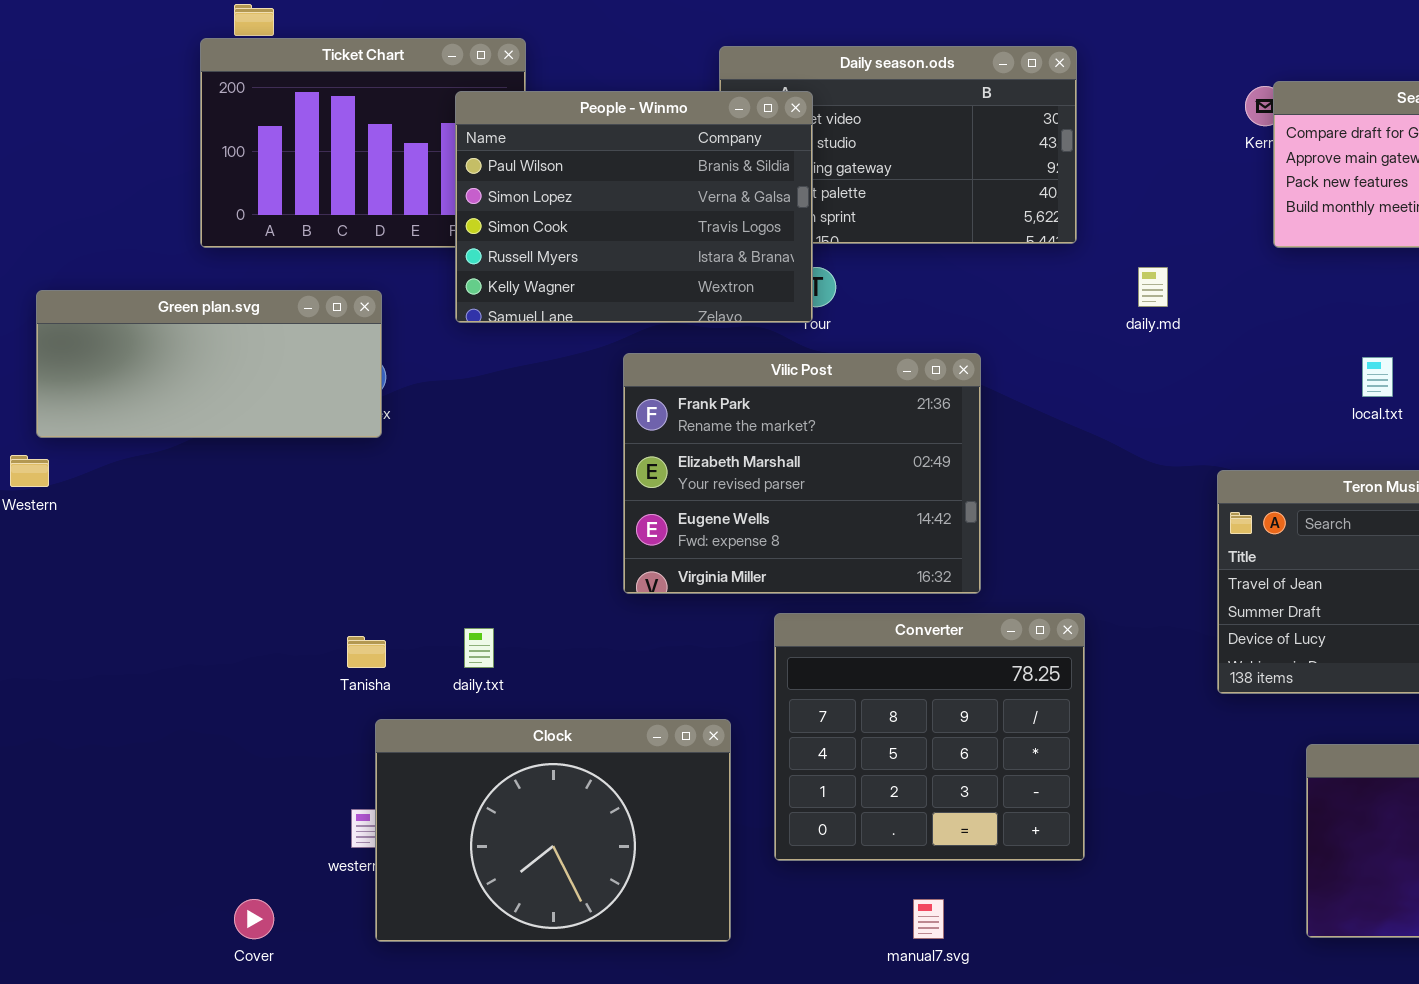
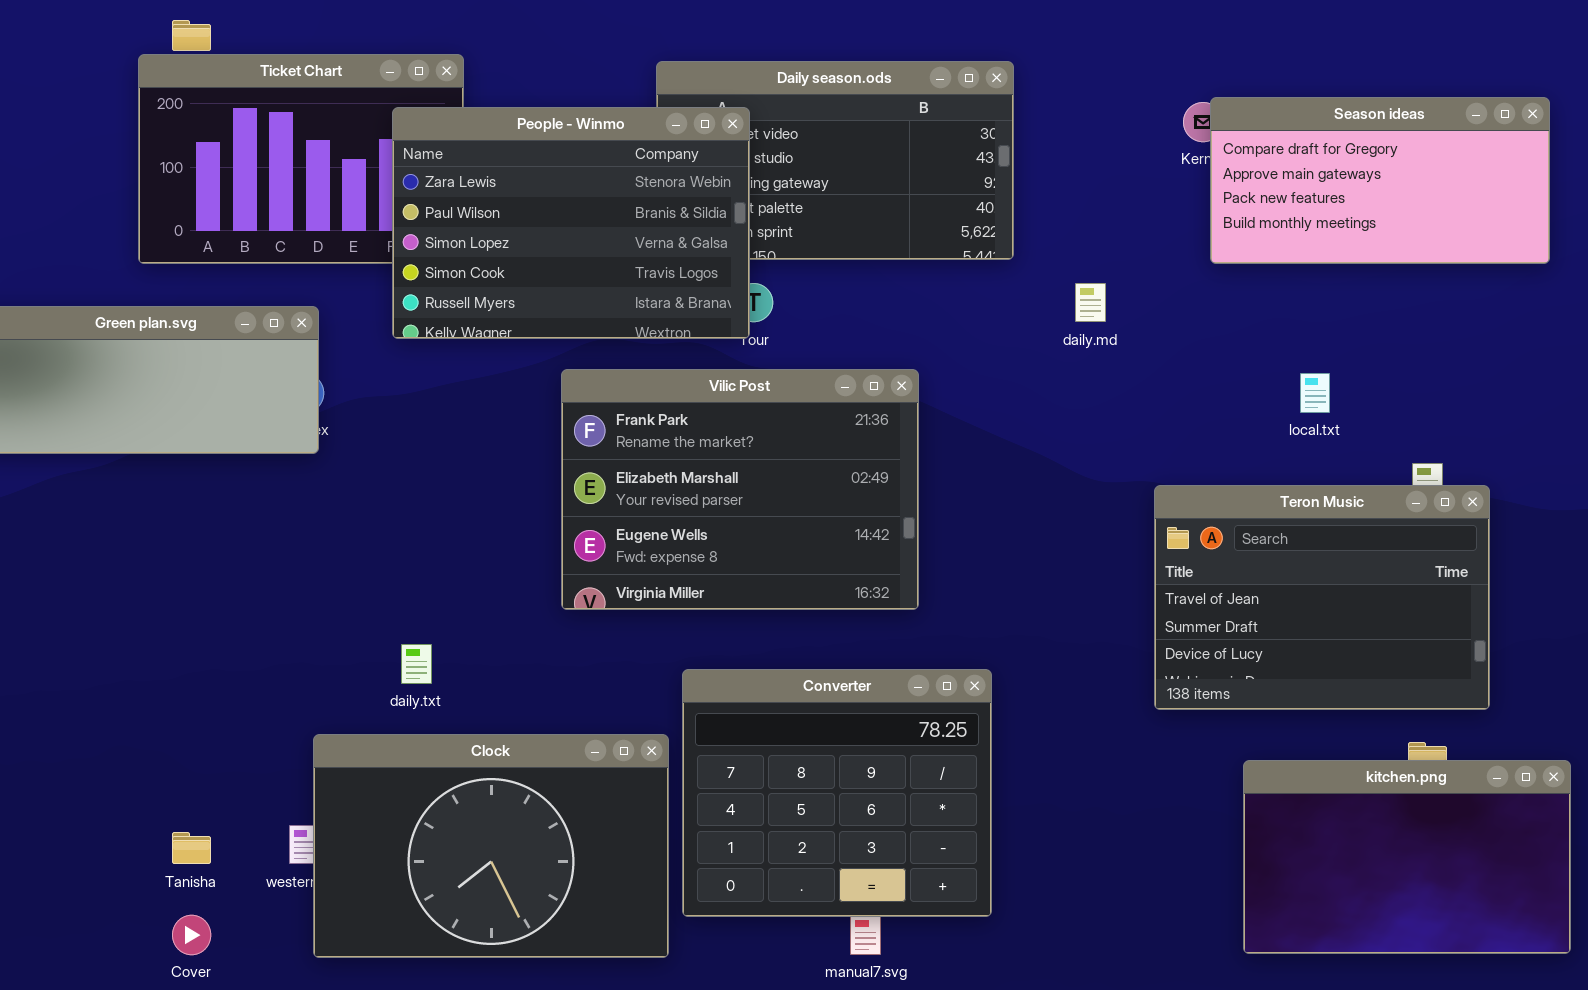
People - Winmo: [455,91,813,323] -> [392,107,750,339], scrolled up 1 row
Converter: [774,613,1085,861] -> [682,669,992,917], moved
Tanisha: [347,636,386,668] -> [172,832,211,864], moved

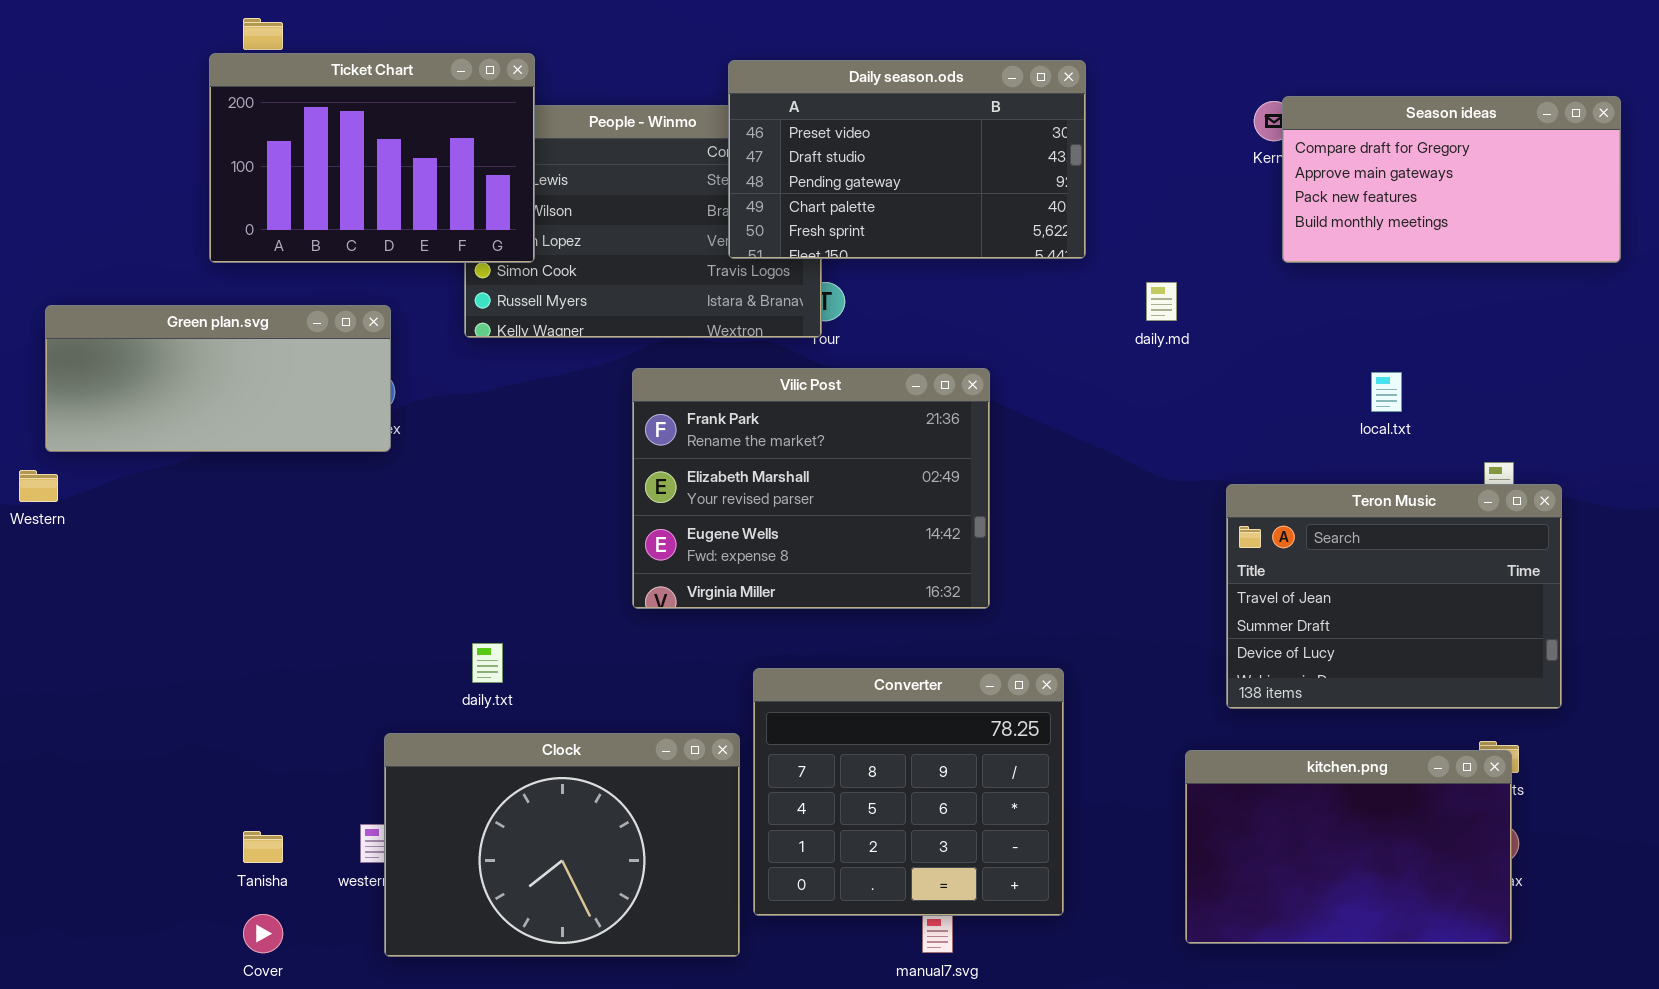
Ticket Chart: [138,54,464,264] -> [209,53,535,263], raised
Daily season.ods: [656,61,1014,260] -> [728,60,1086,259], raised
kitchen.png: [1243,760,1571,954] -> [1185,750,1512,944], moved

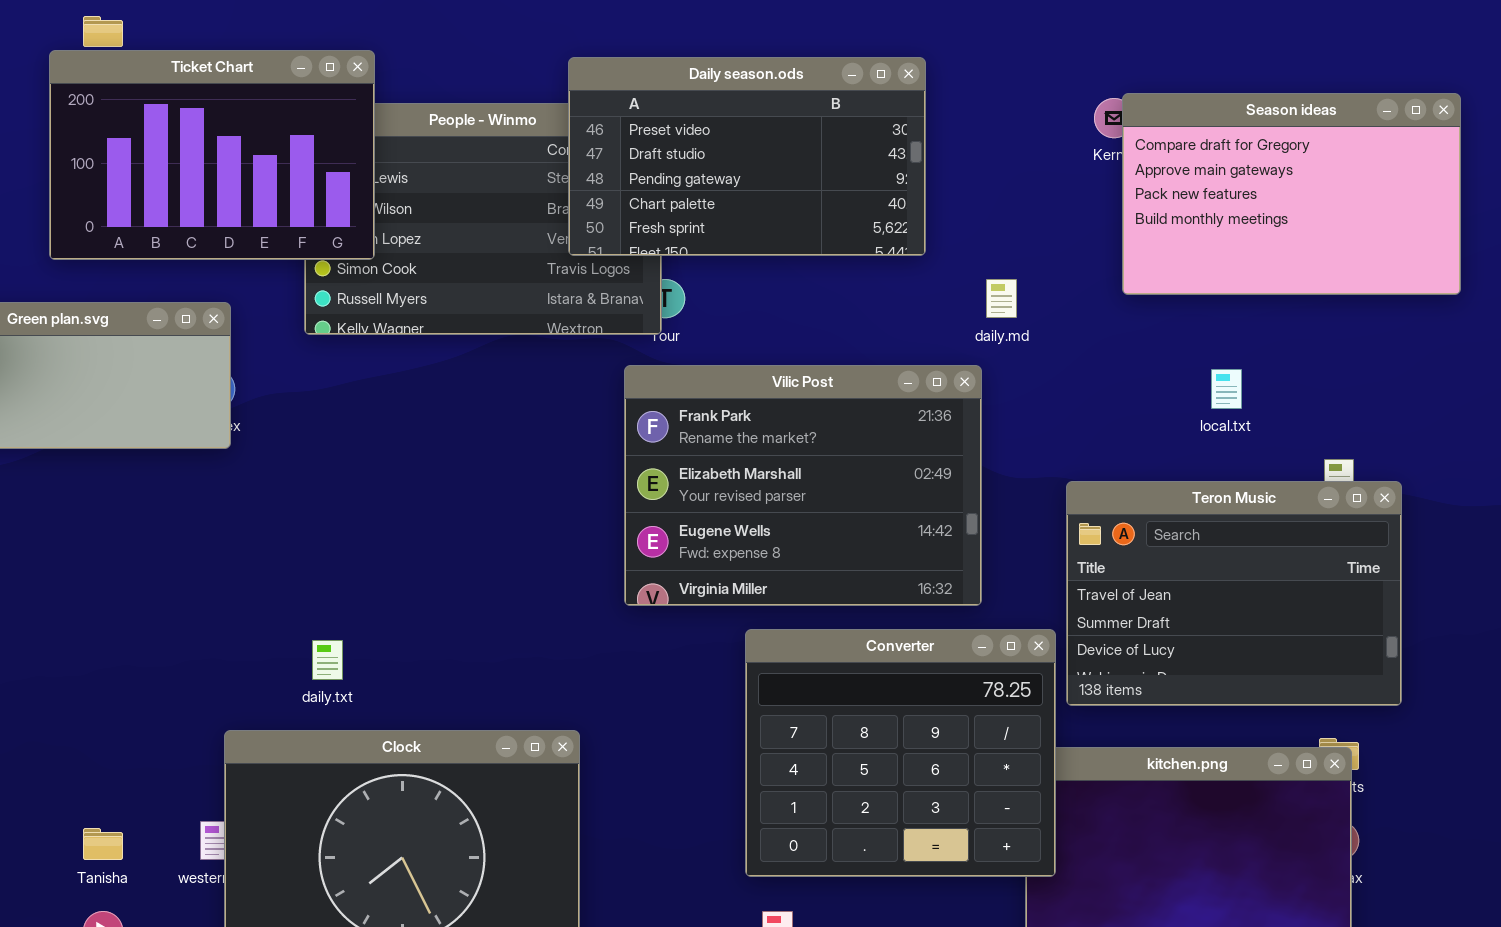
Season ideas: [1282,96,1621,263] -> [1122,93,1461,295], resized
Vilic Post: [632,368,990,609] -> [624,365,982,606], moved
Converter: [753,668,1064,916] -> [745,629,1056,877], moved

